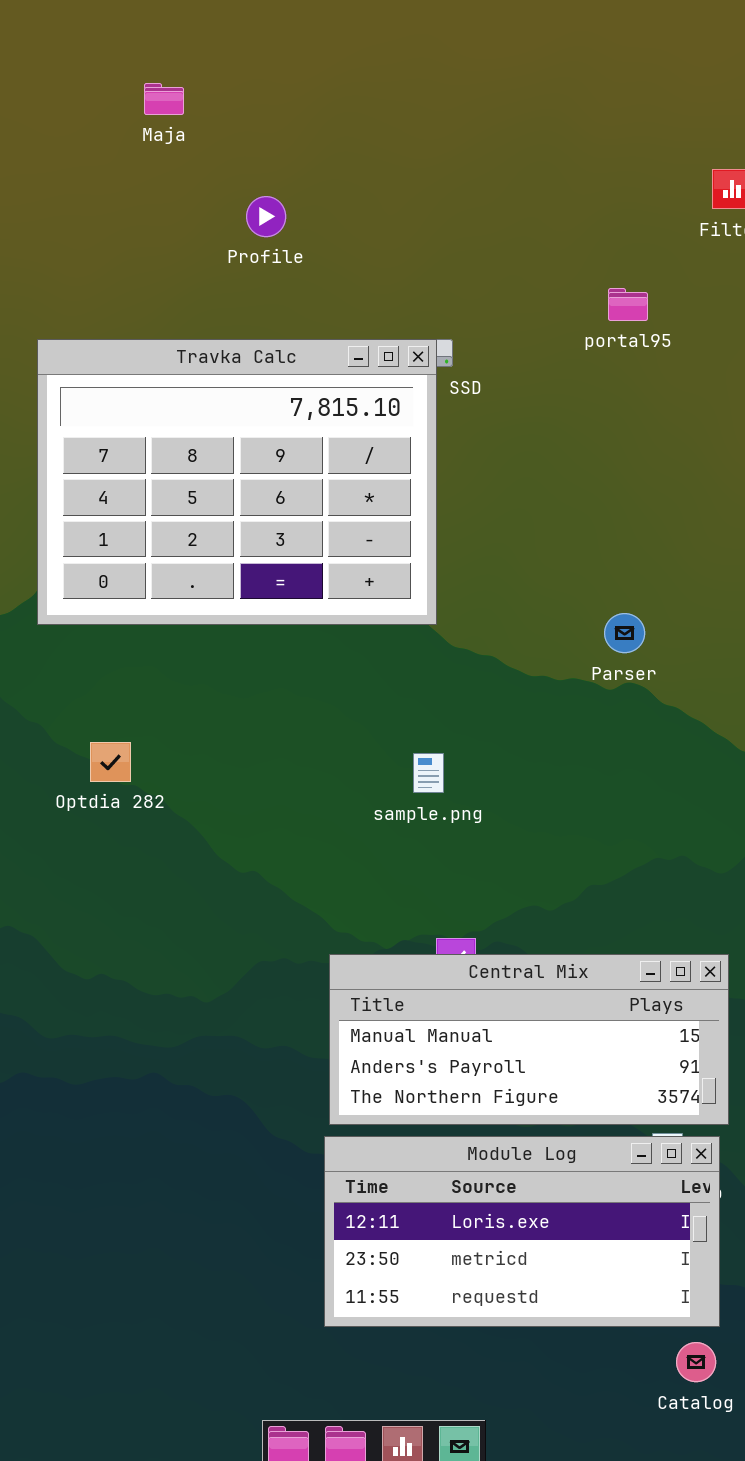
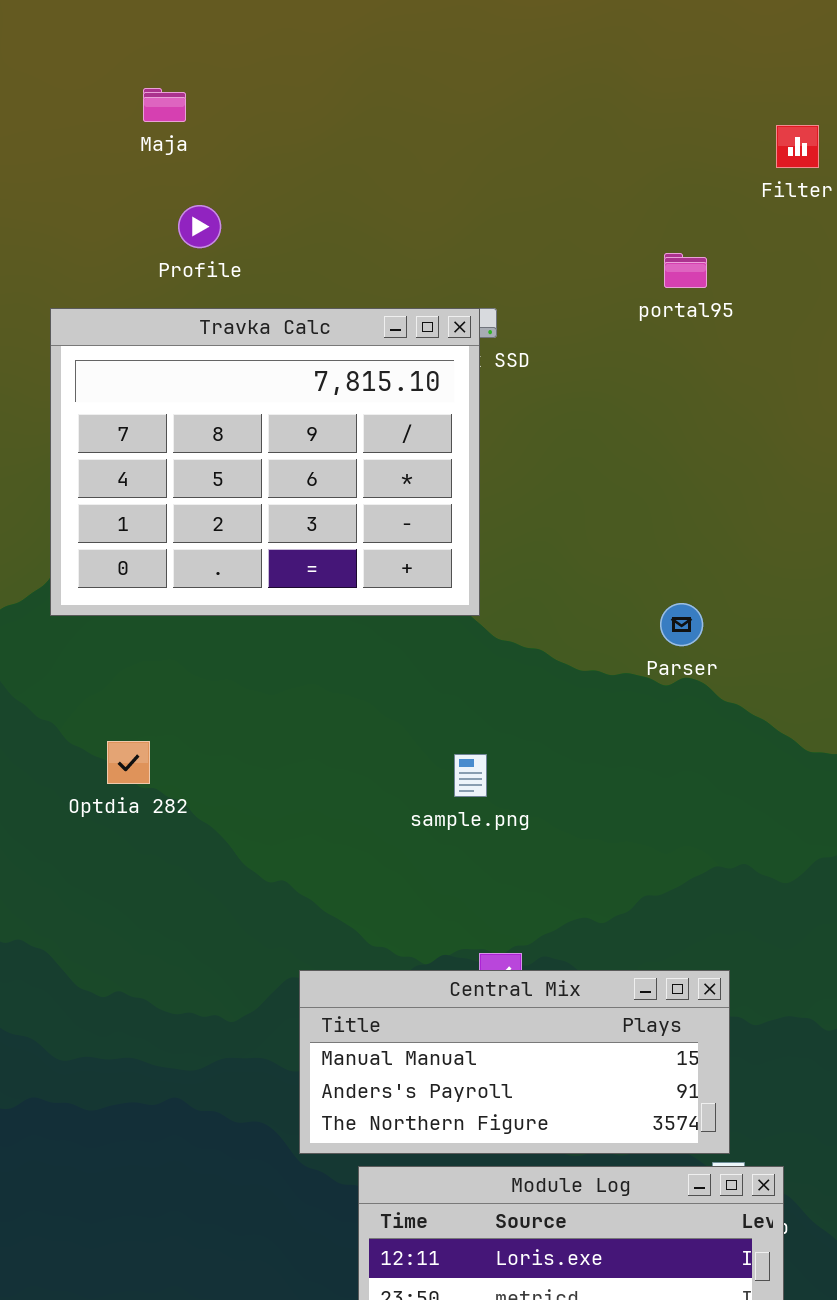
Maja: [144,83,184,115] -> [143,88,186,122], moved
Profile: [246,196,286,237] -> [178,205,221,248], moved
Central Mix: [329,954,729,1125] -> [299,970,730,1154], moved

